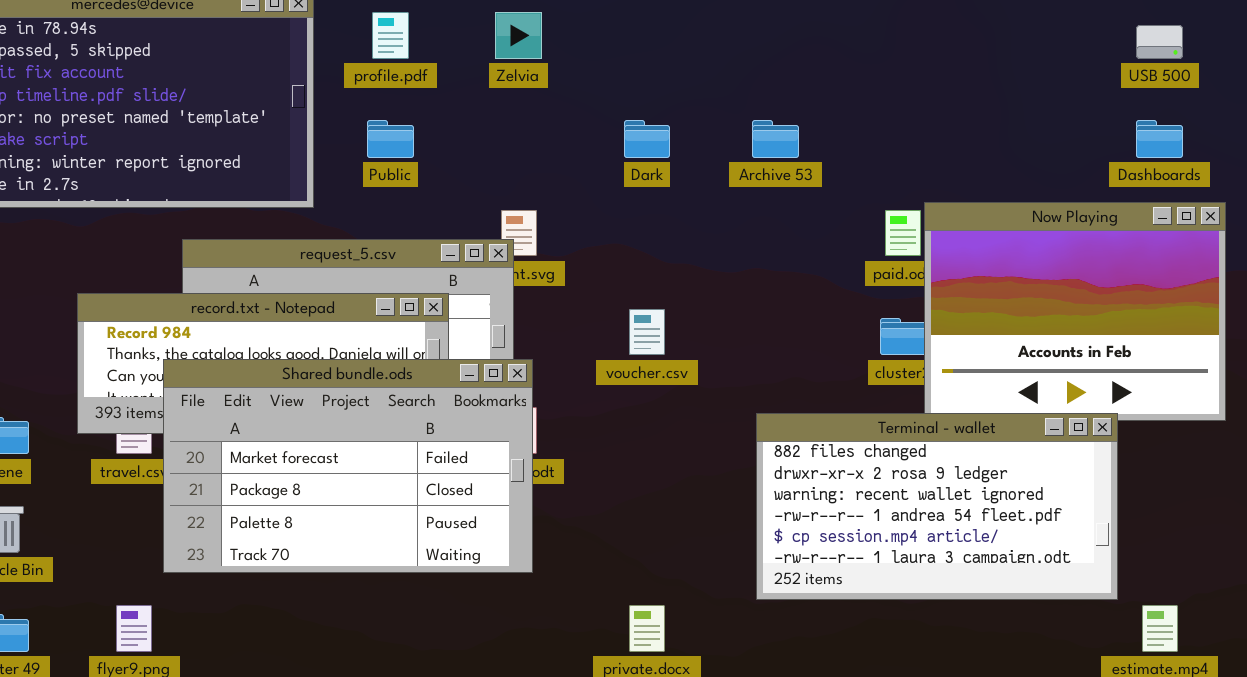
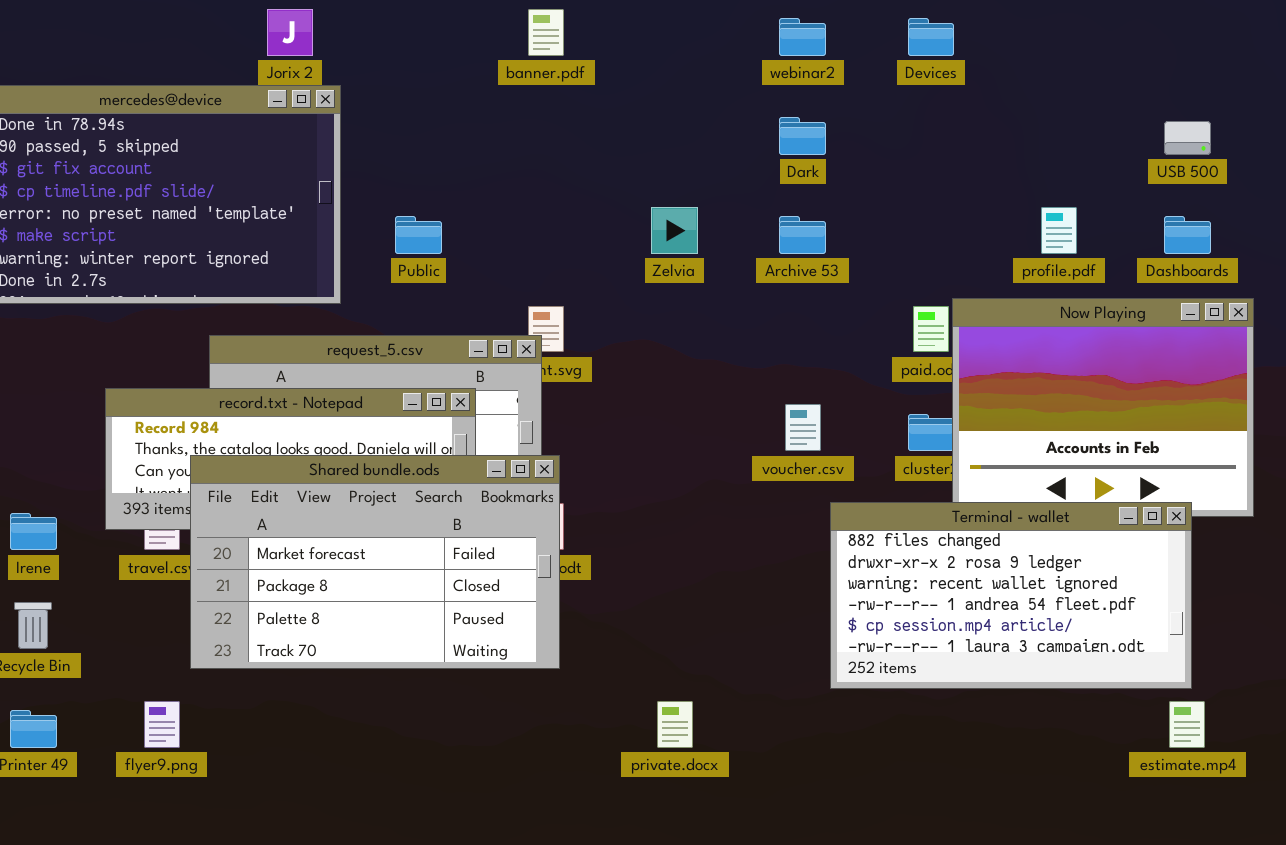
profile.pdf: [372,12,409,59] -> [1041,207,1077,254], moved
Zelvia: [495,12,542,59] -> [651,207,698,254], moved
Dark: [624,120,670,158] -> [779,117,826,155], moved
voucher.csv: [629,309,665,355] -> [785,404,821,451], moved
Terminal - wallet: [756,413,1118,600] -> [830,502,1192,689], moved

